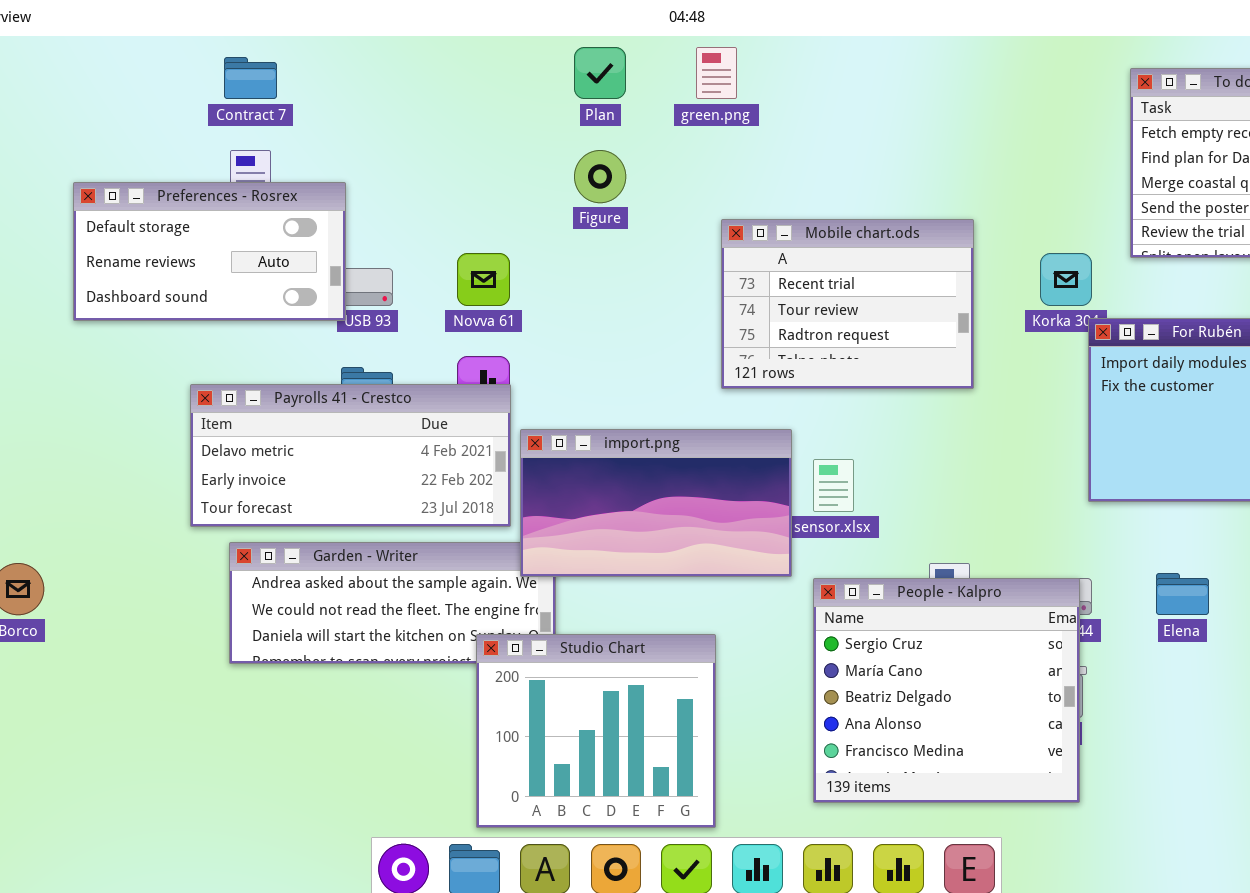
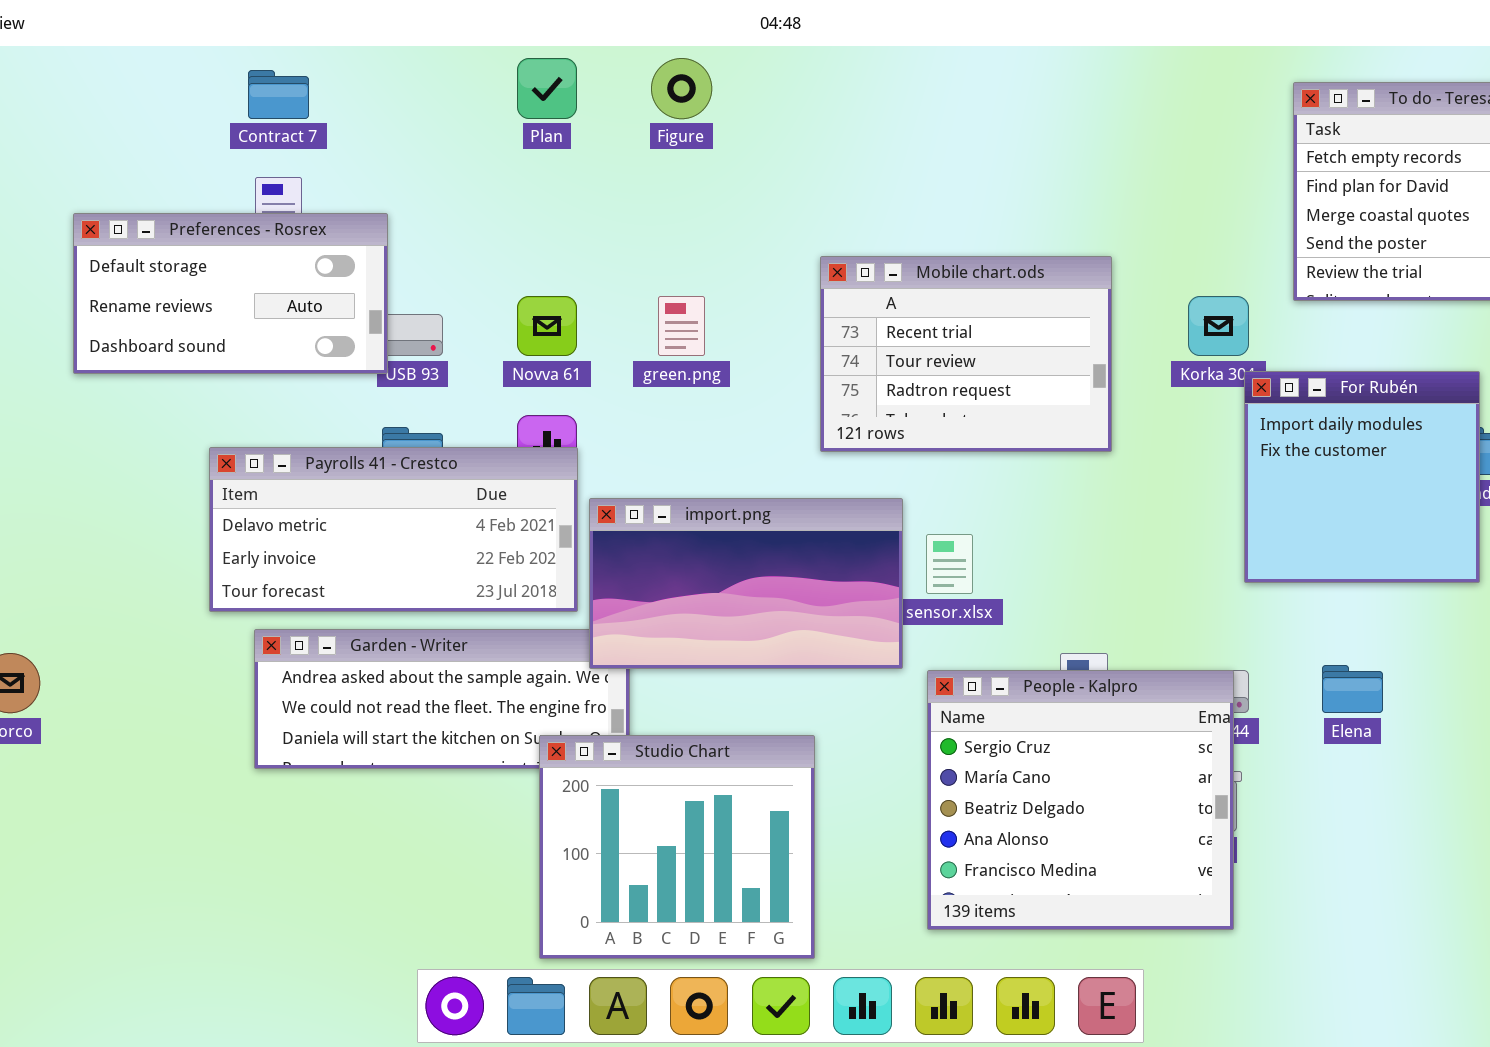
Plan: [574,47,626,99] -> [517,58,577,119], moved
green.png: [696,47,737,99] -> [658,296,705,356], moved
Figure: [574,150,626,203] -> [651,58,712,119], moved

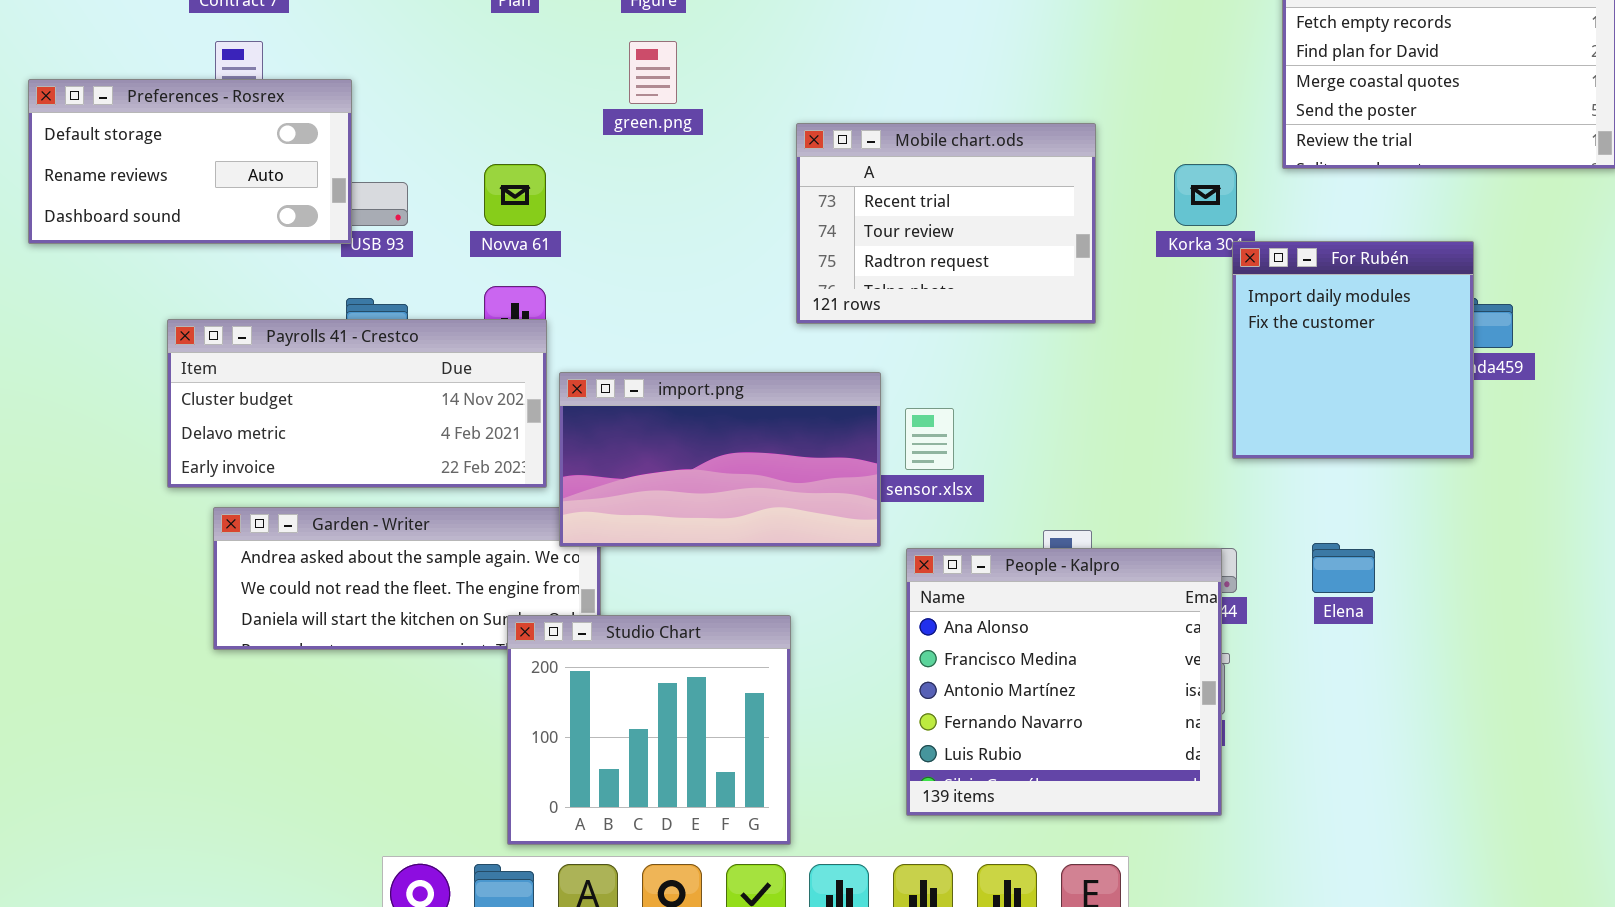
green.png: [658,296,705,356] -> [629,41,677,104], moved
Payrolls 41 - Crestco: [209,447,578,612] -> [167,319,547,488], scrolled up 1 row
People - Kalpro: [927,670,1234,930] -> [906,548,1222,816], scrolled down 3 rows

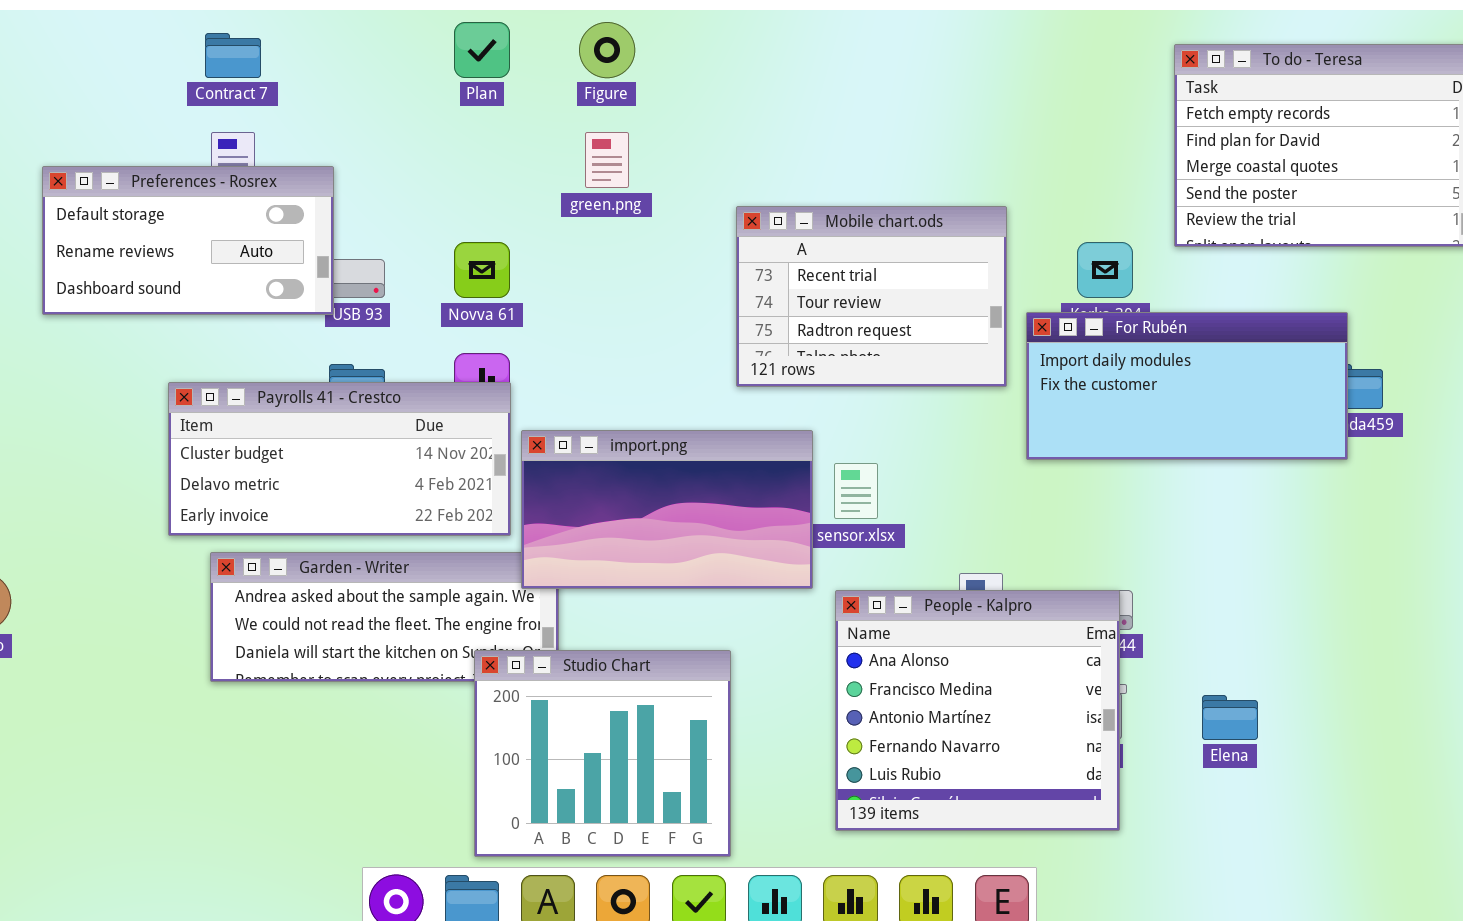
For Rubén: [1232,241,1474,459] -> [1026,312,1348,460], resized
Elena: [1312,543,1375,593] -> [1202,695,1258,740], moved

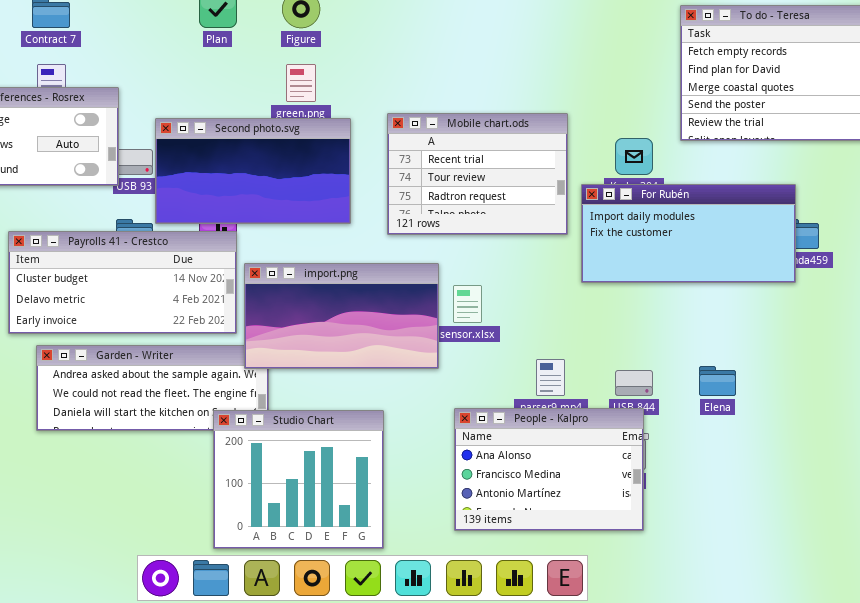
Second photo.svg: none -> [155,118,351,224], opened
People - Kalpro: [835,590,1120,831] -> [454,408,644,531], resized
Elena: [1202,695,1258,740] -> [699,366,736,396], moved

